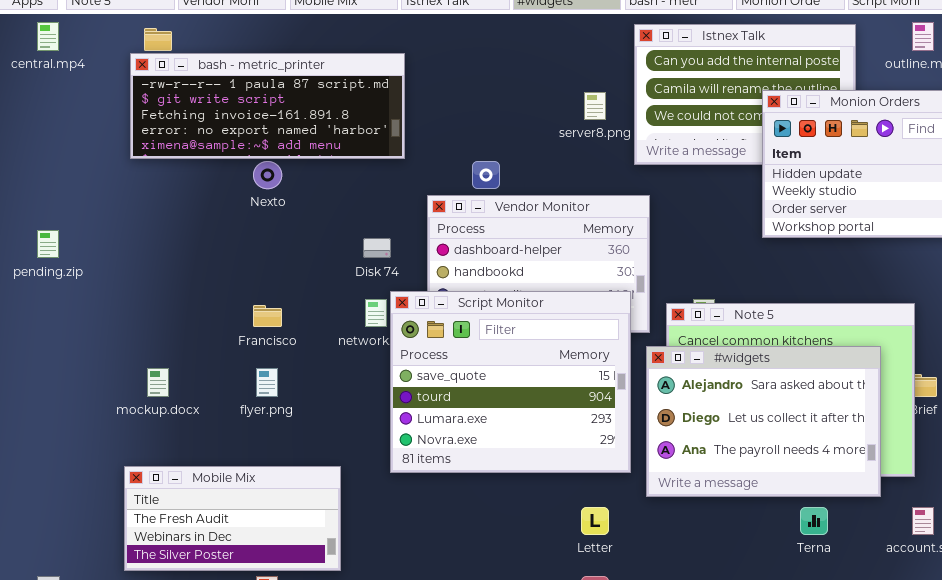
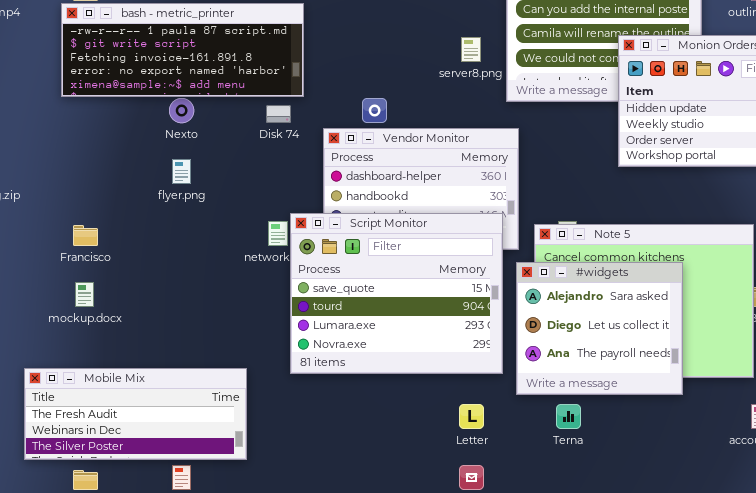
Disk 74: [363,238,391,258] -> [266,105,291,123], moved
Francisco: [253,305,282,327] -> [73,225,98,246], moved
#widgets: [646,346,881,497] -> [516,262,683,395], resized
flyer.png: [256,368,278,397] -> [172,159,191,184], moved
Mobile Mix: [124,466,341,571] -> [24,368,247,460], resized
Terna: [800,507,828,535] -> [556,404,581,429], moved

